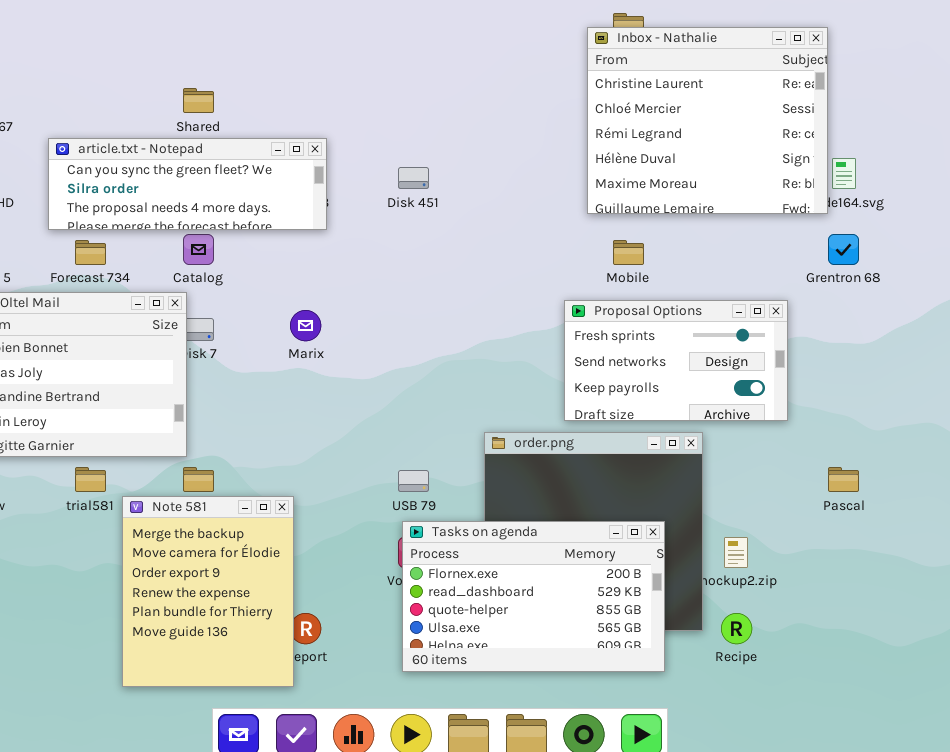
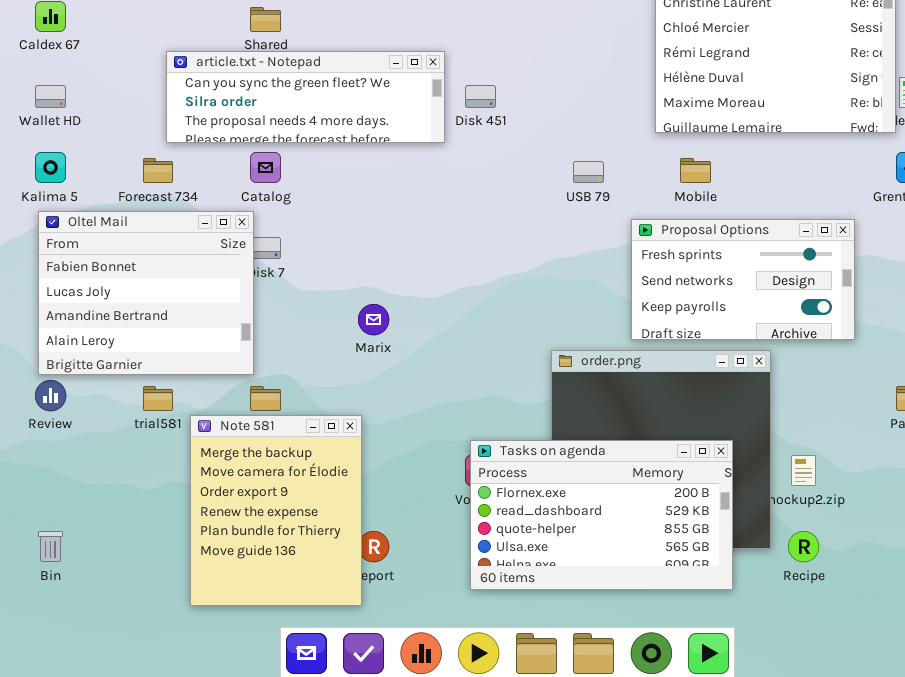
article.txt - Notepad: [48,138,327,230] -> [166,51,445,143], moved
Marix: [290,310,321,341] -> [358,304,389,335], moved
USB 79: [398,470,429,492] -> [573,161,604,183], moved

